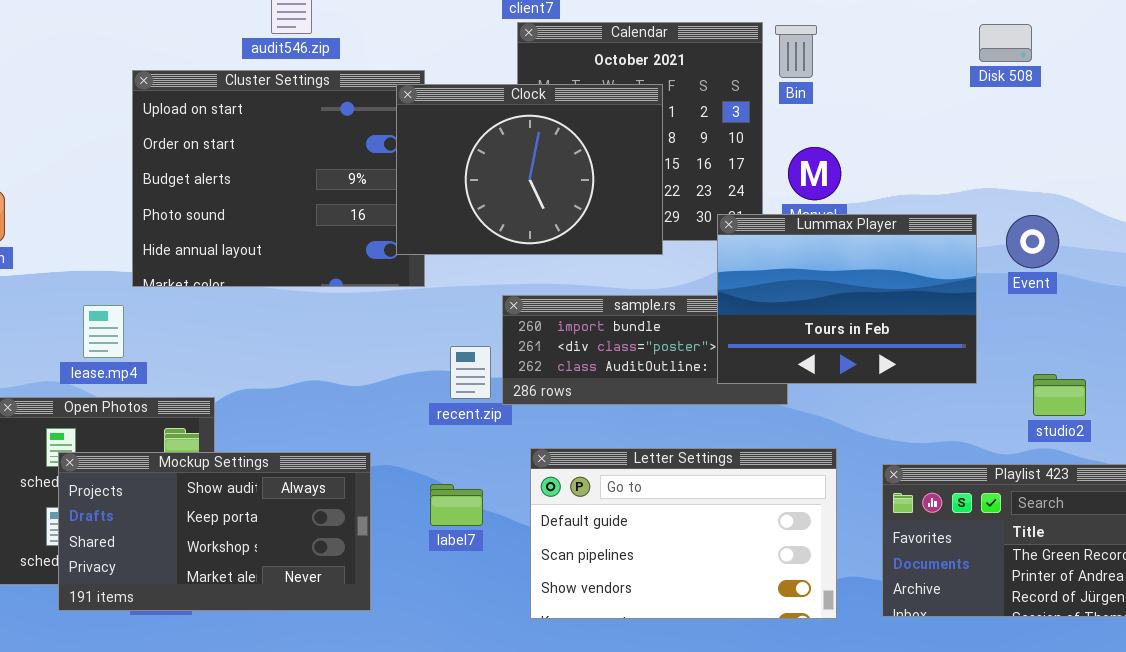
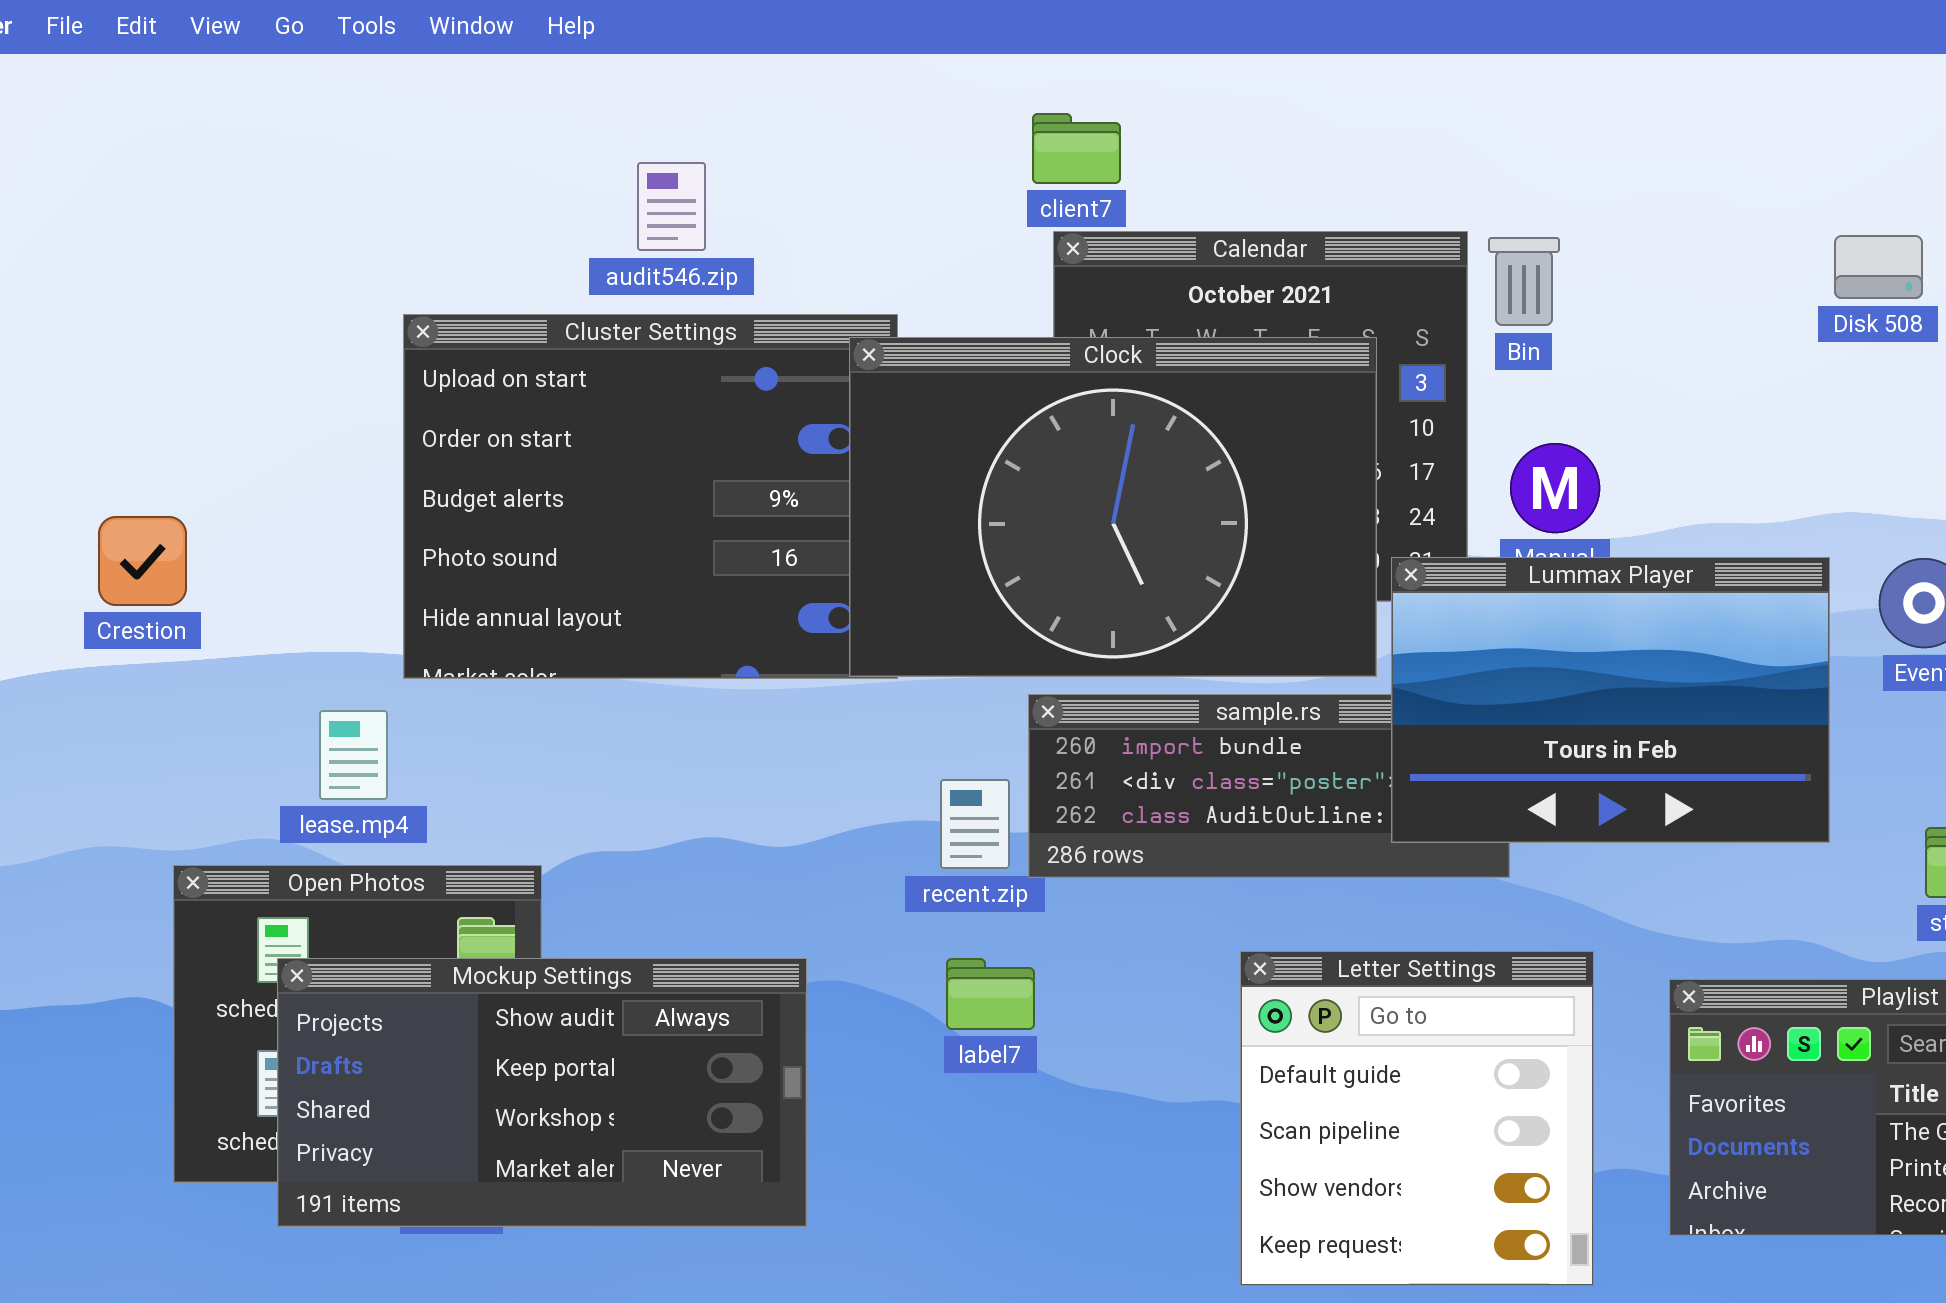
Clock: [396,84,663,255] -> [849,337,1377,677], resized
Letter Settings: [530,448,837,619] -> [1240,951,1594,1286], resized
label7: [430,484,483,526] -> [946,958,1035,1030], moved

